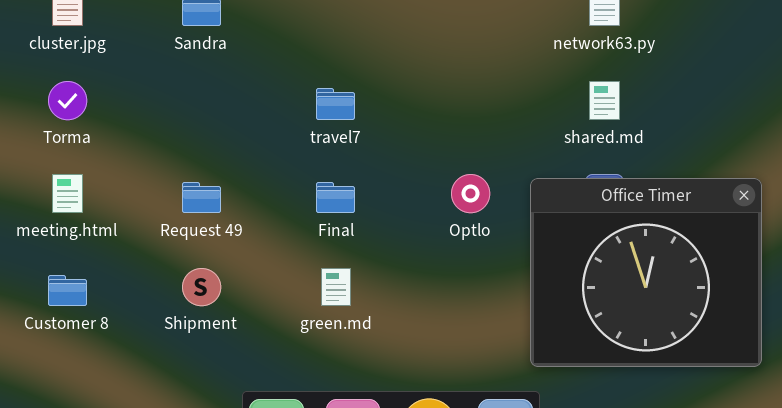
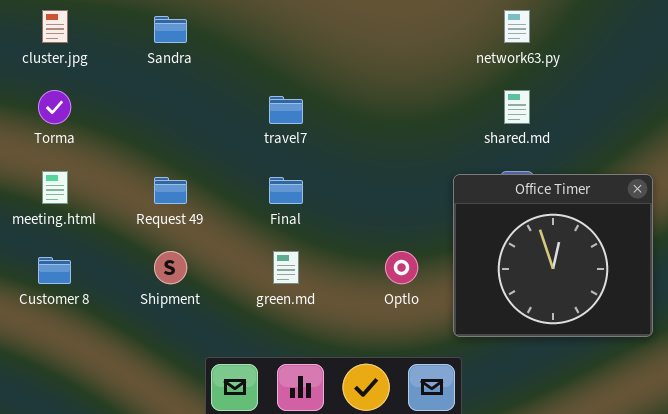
Optlo: [451,174,490,213] -> [385,251,418,284], moved

